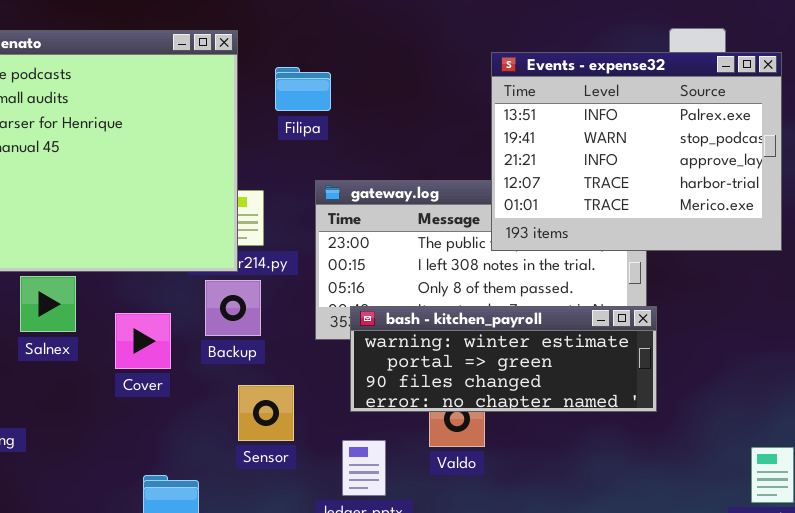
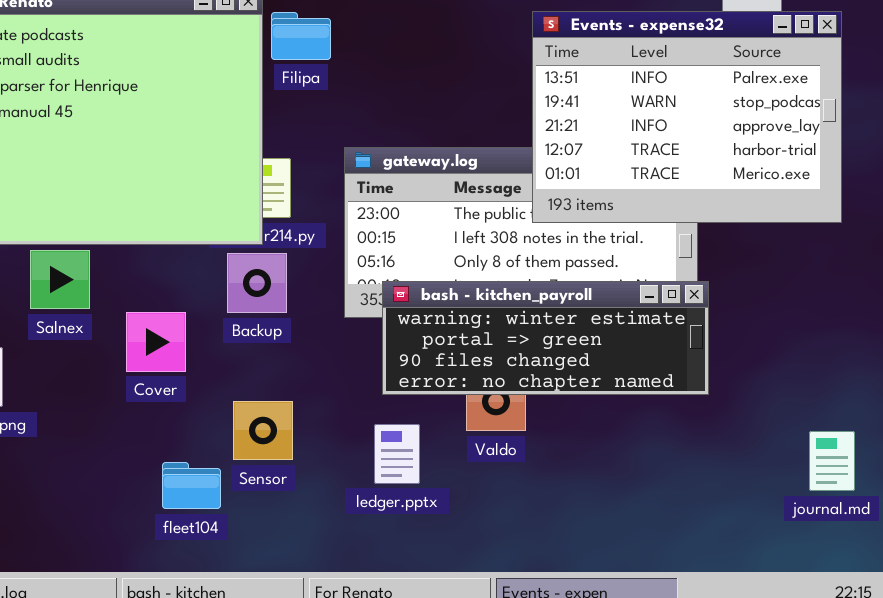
Filipa: [275,67,331,111] -> [271,12,331,60], moved
Cover: [115,313,171,369] -> [126,312,186,372], moved
Sensor: [238,385,294,441] -> [233,401,293,460], moved

